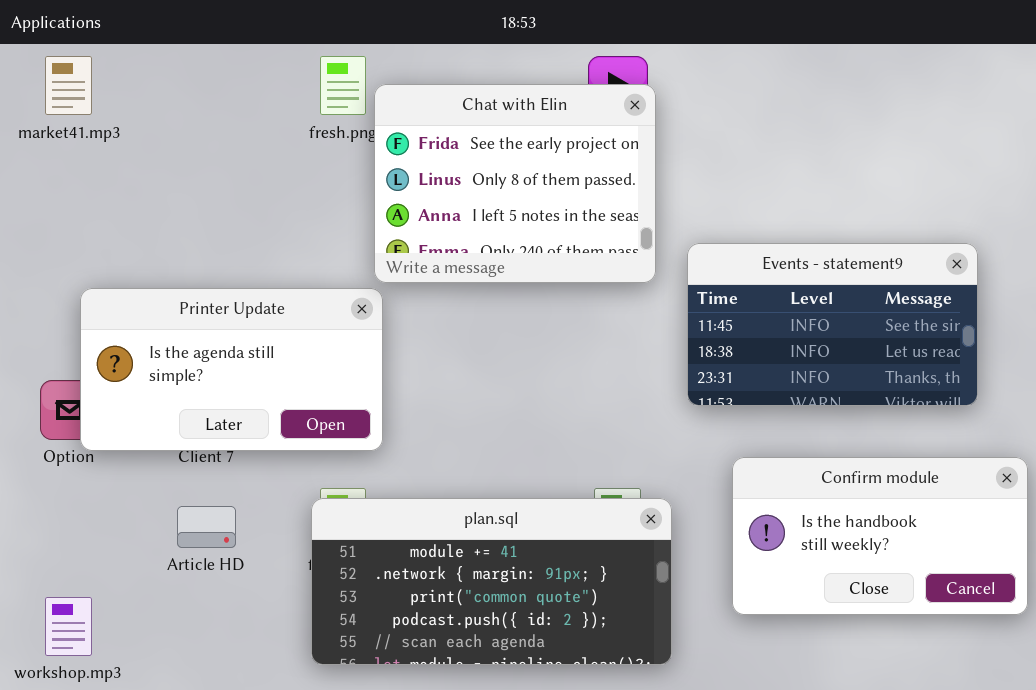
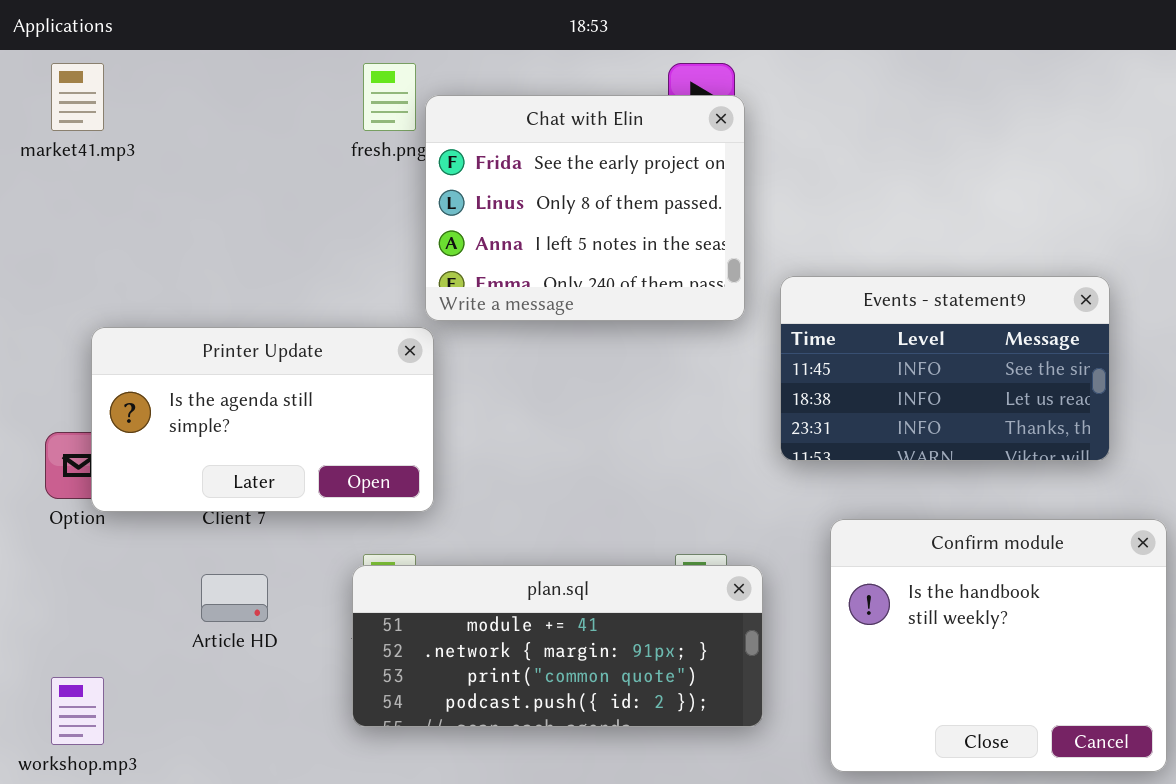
Confirm module: [732,457,1028,615] -> [830,519,1167,772], resized
plan.sql: [311,498,672,665] -> [352,565,763,727], resized

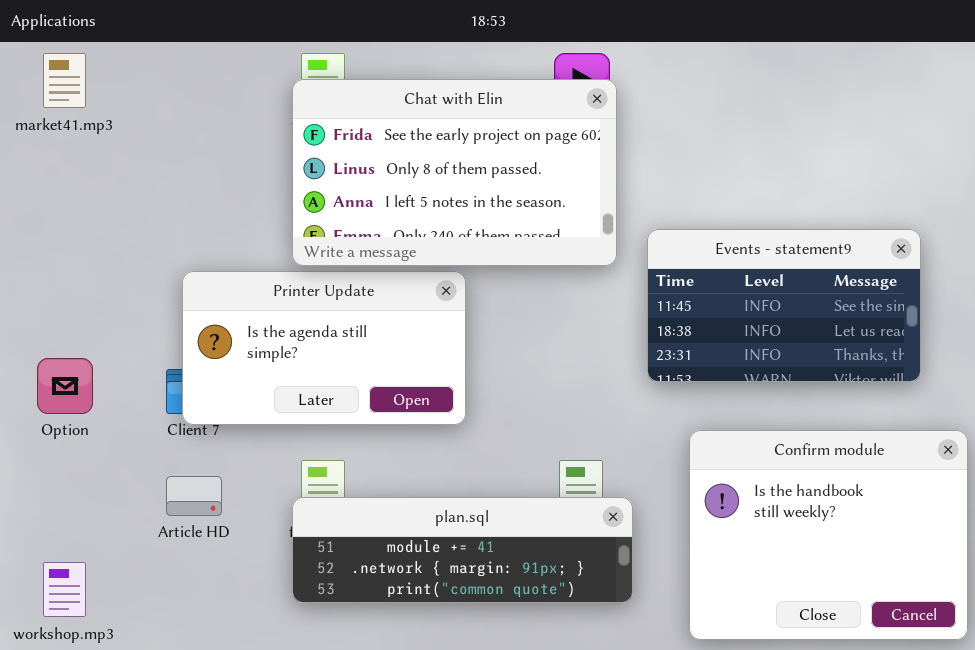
Chat with Elin: [425,95,745,321] -> [292,79,617,266], resized
Printer Update: [91,327,434,512] -> [182,271,466,425], moved
plan.sql: [352,565,763,727] -> [292,497,633,603], resized

